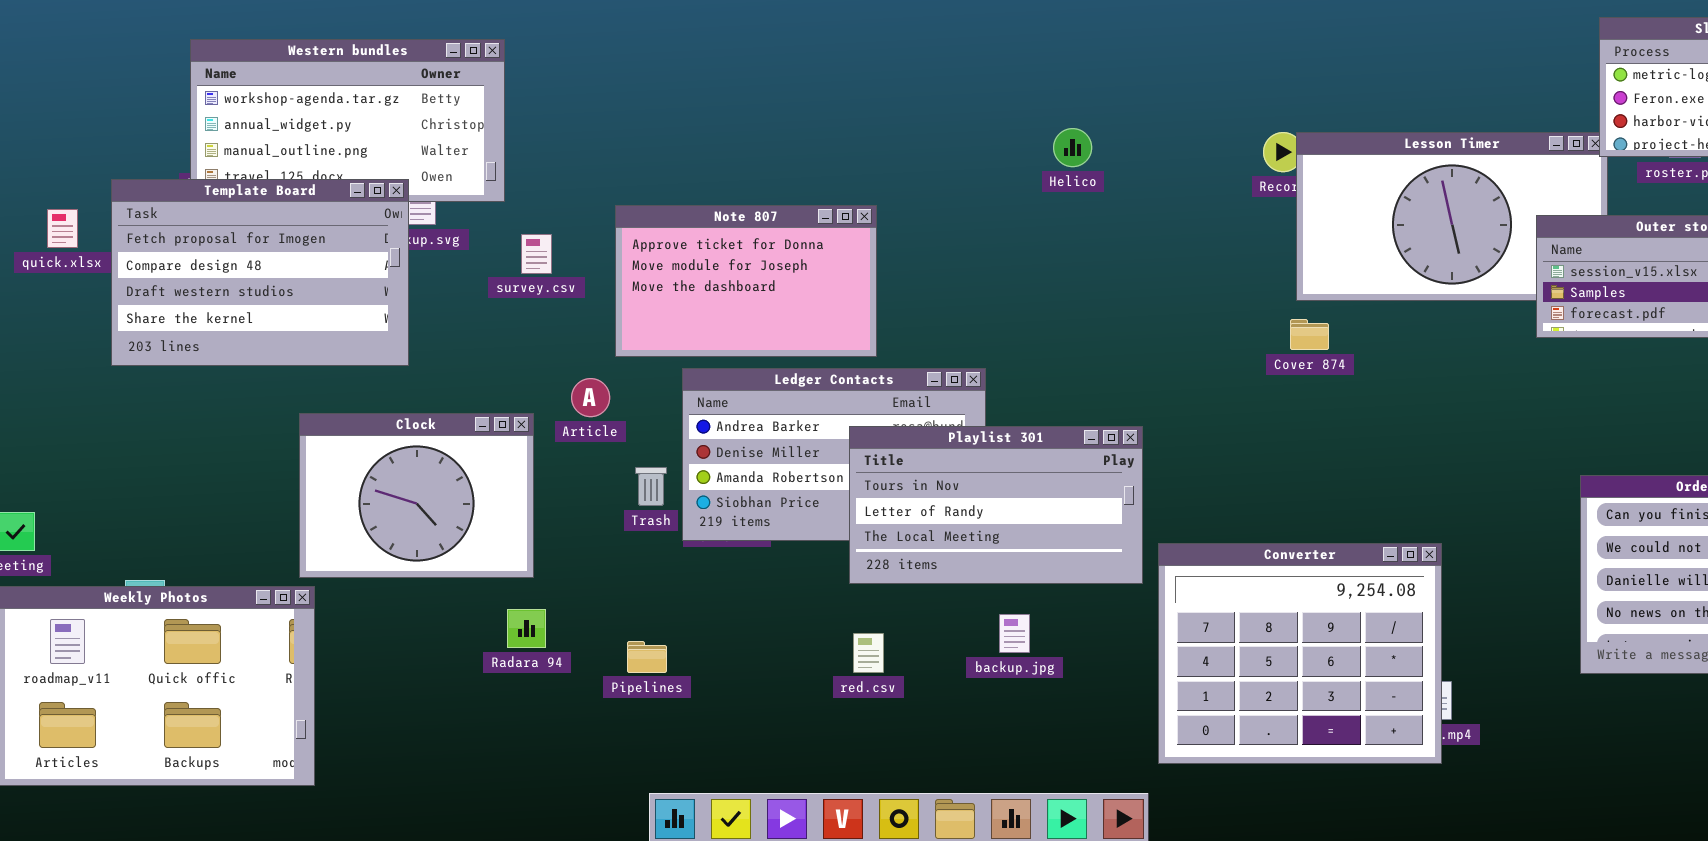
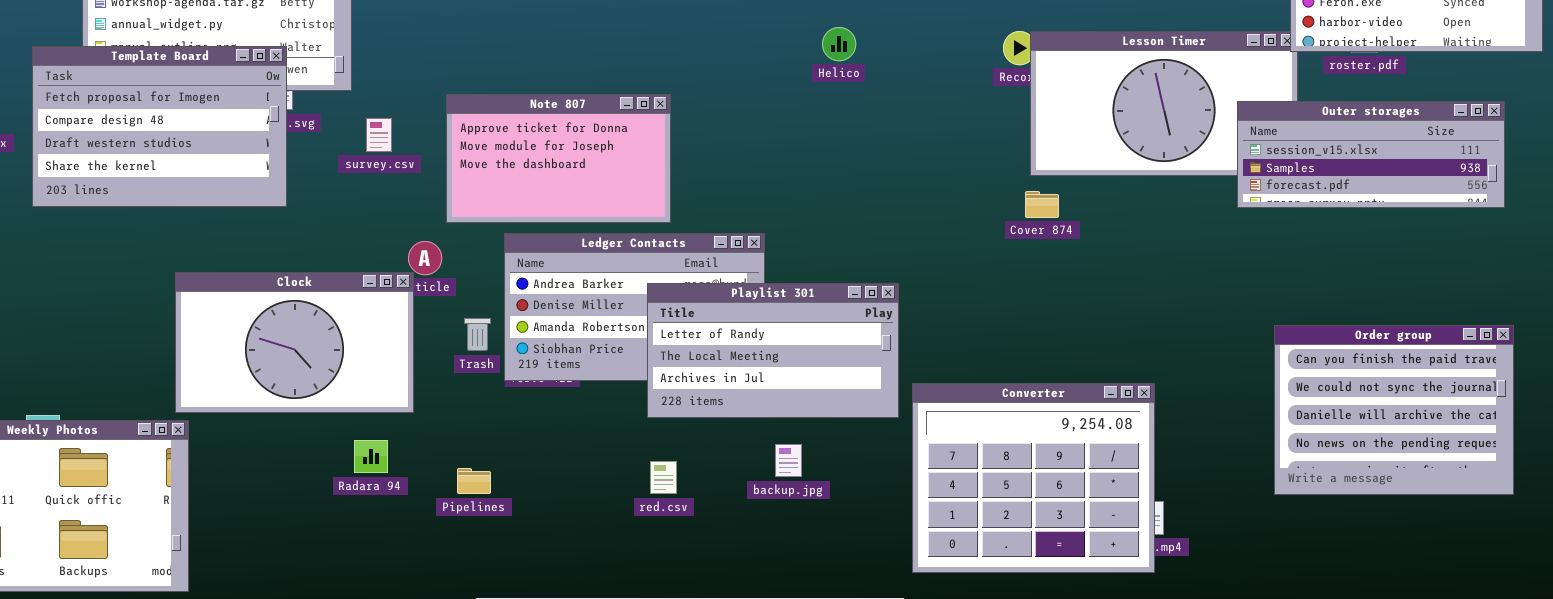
Template Board: [111,179,409,366] -> [32,46,287,207], moved
Clock: [299,413,534,578] -> [175,272,414,413], resized
Playlist 301: [849,426,1143,584] -> [647,283,899,418], scrolled down 1 row

